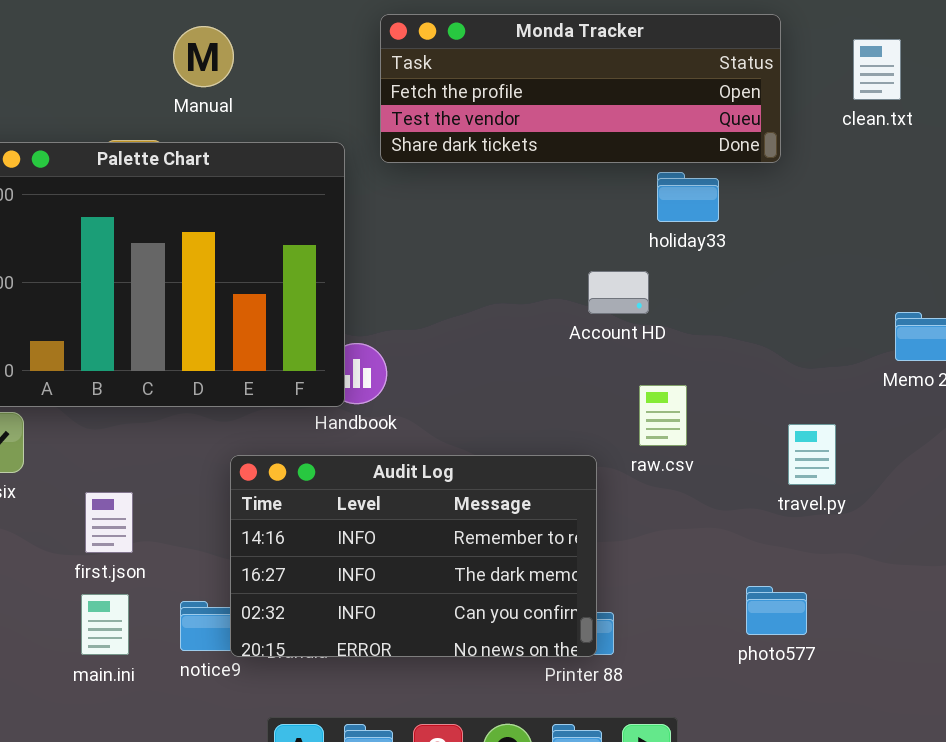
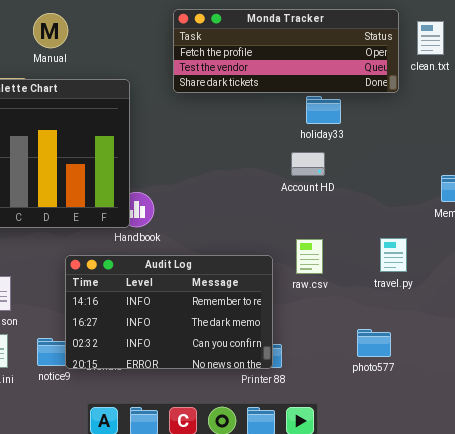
Monda Tracker: [380,14,781,163] -> [173,9,399,93], moved
Account HD: [588,271,649,314] -> [291,152,325,176], moved
raw.csv: [639,385,687,446] -> [296,239,323,274], moved

